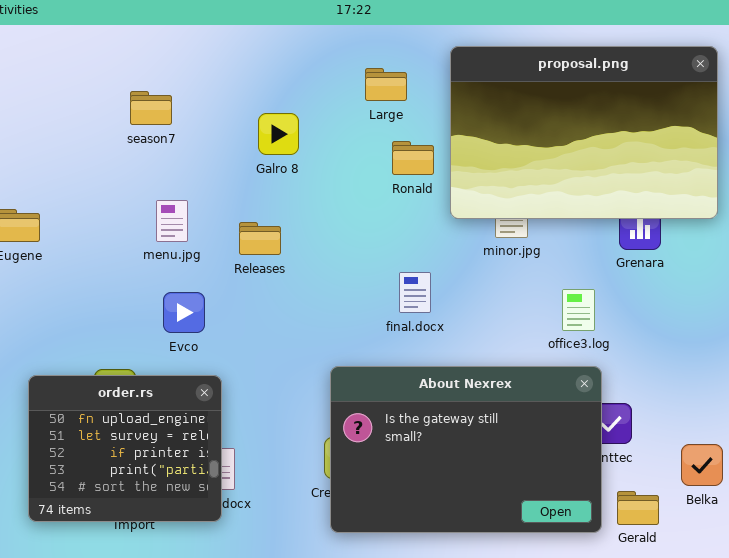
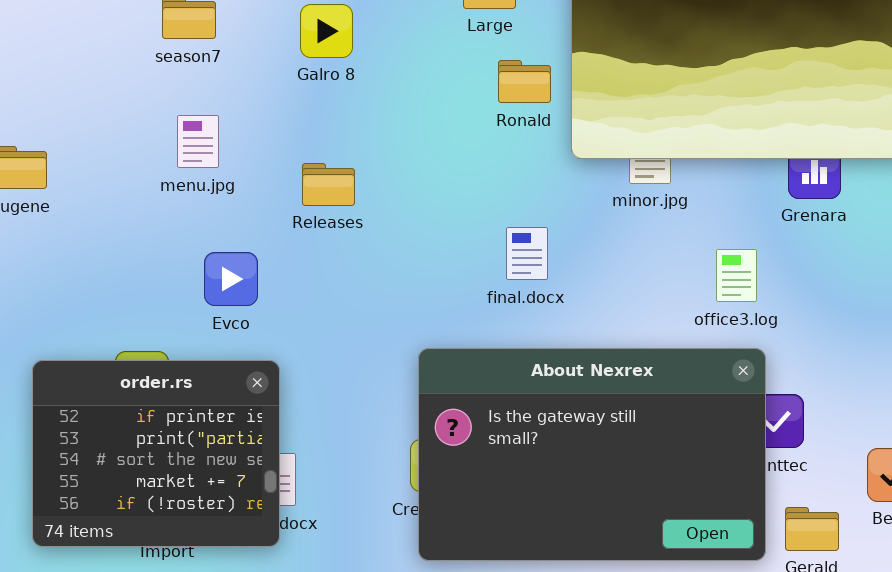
Galro 8: [258,113,299,155] -> [300,4,353,58], moved
menu.jpg: [156,200,188,242] -> [177,115,219,168], moved
order.rs: [28,375,222,522] -> [32,360,280,547], scrolled down 2 rows

